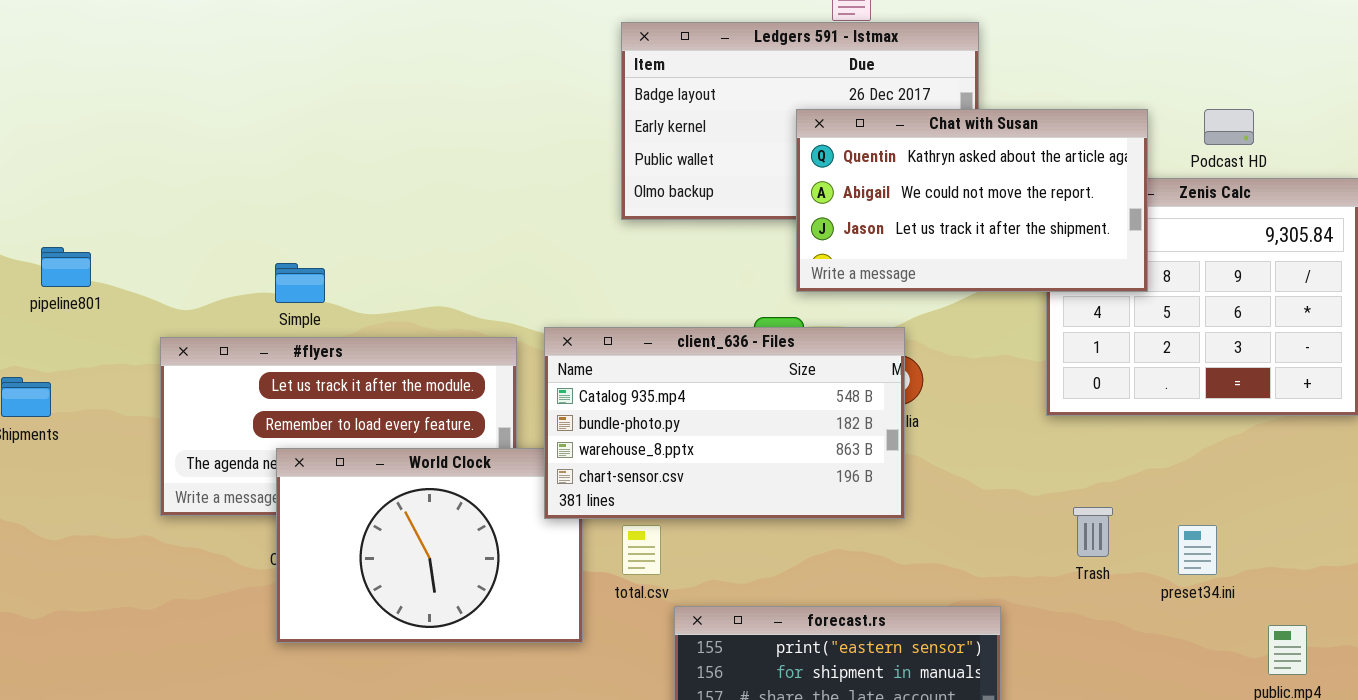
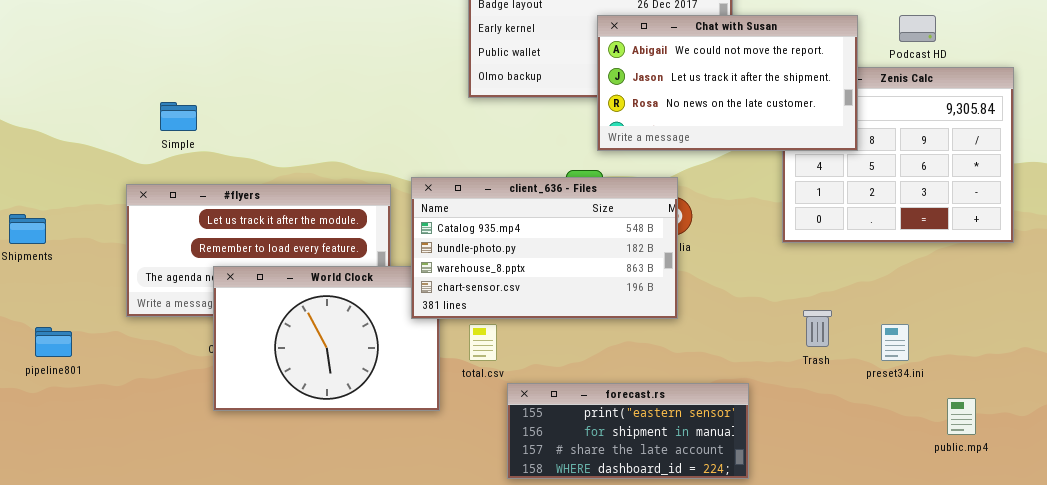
Chat with Susan: [796,109,1148,292] -> [597,15,858,151], scrolled down 1 row
pipeline801: [41,247,91,287] -> [35,327,72,357], moved
Simple: [275,263,325,303] -> [160,102,197,131], moved

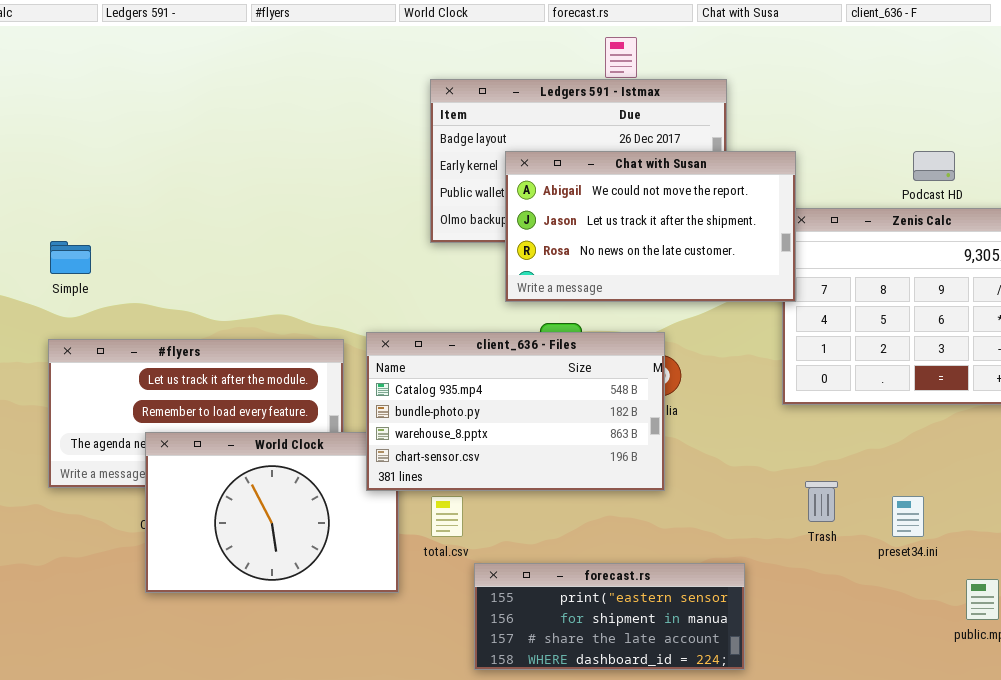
Chat with Susan: [597,15,858,151] -> [505,151,796,302], moved
Simple: [160,102,197,131] -> [50,241,91,274], moved

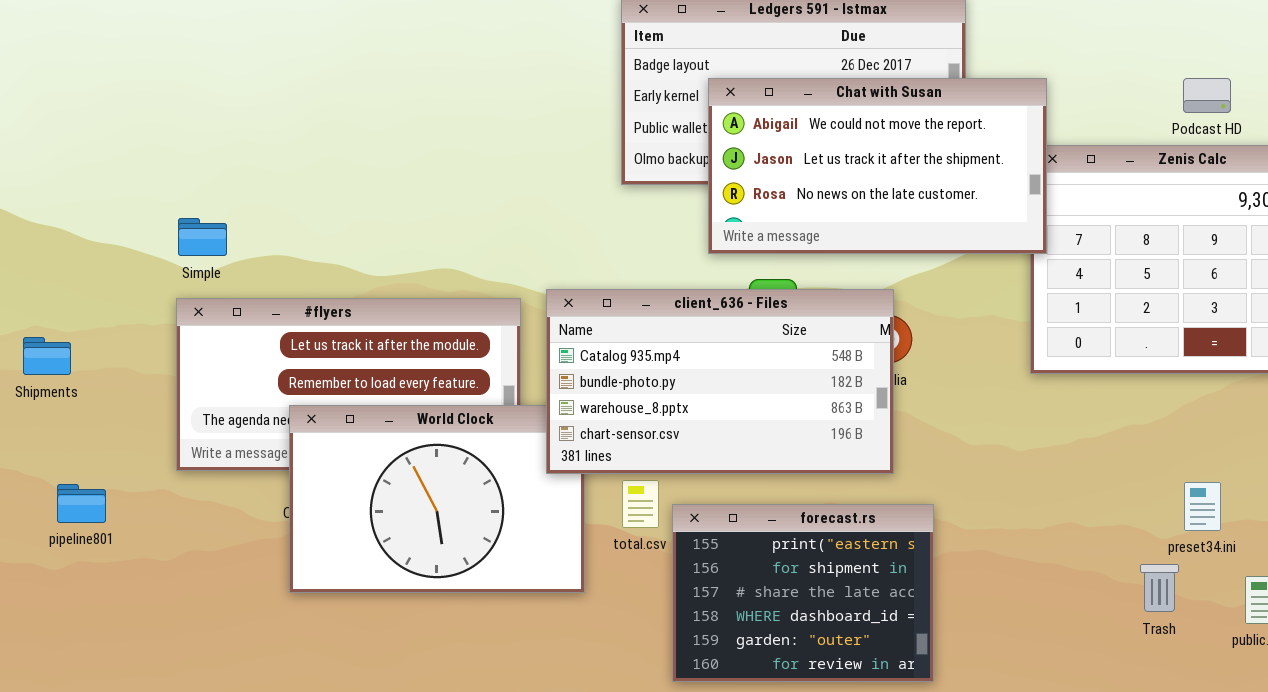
Simple: [50,241,91,274] -> [178,218,227,256], moved
Trash: [805,481,838,522] -> [1140,564,1179,612], moved
preset34.ini: [892,496,924,537] -> [1184,482,1221,531], moved
forecast.rs: [474,563,745,670] -> [672,504,934,682], resized

